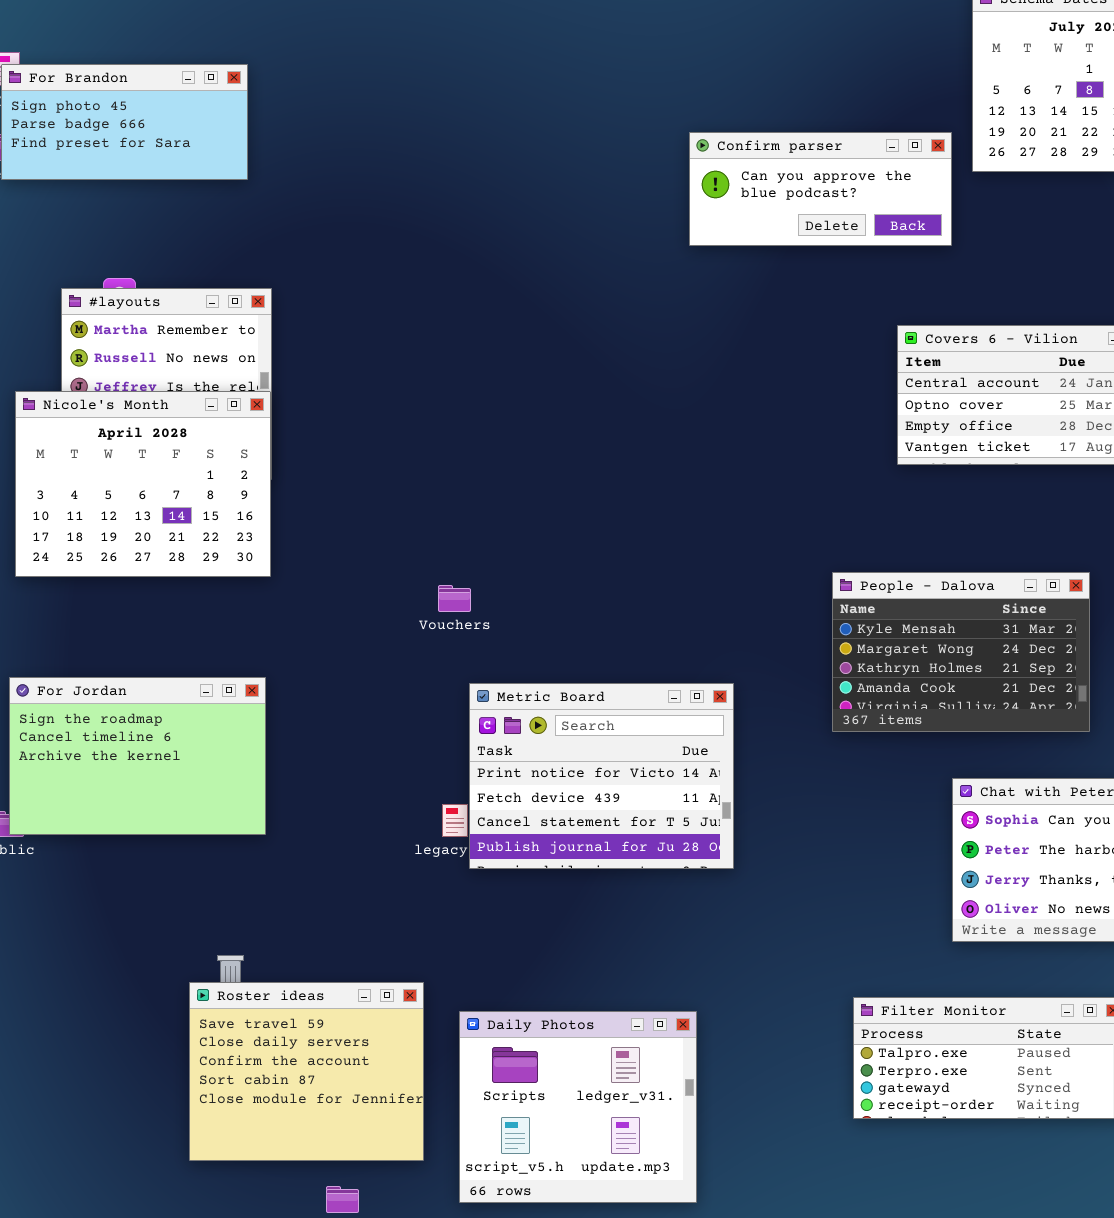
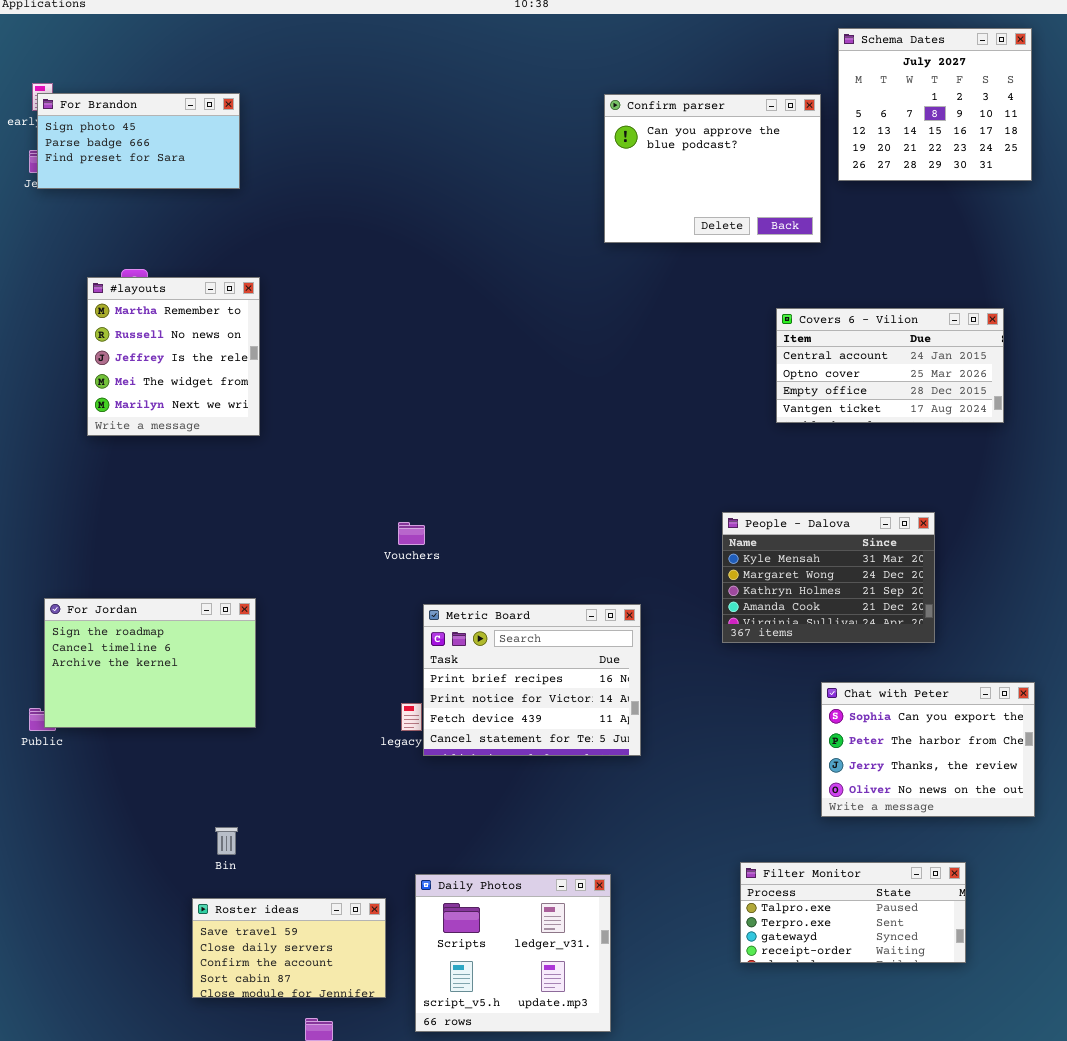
Confirm parser: [689,132,952,246] -> [604,94,821,243], resized
Nicole's Month: [15,391,271,577] -> none, closed
Metric Board: [469,683,734,869] -> [423,604,641,756], scrolled up 1 row
Roster ideas: [189,982,424,1161] -> [192,898,386,998], resized

